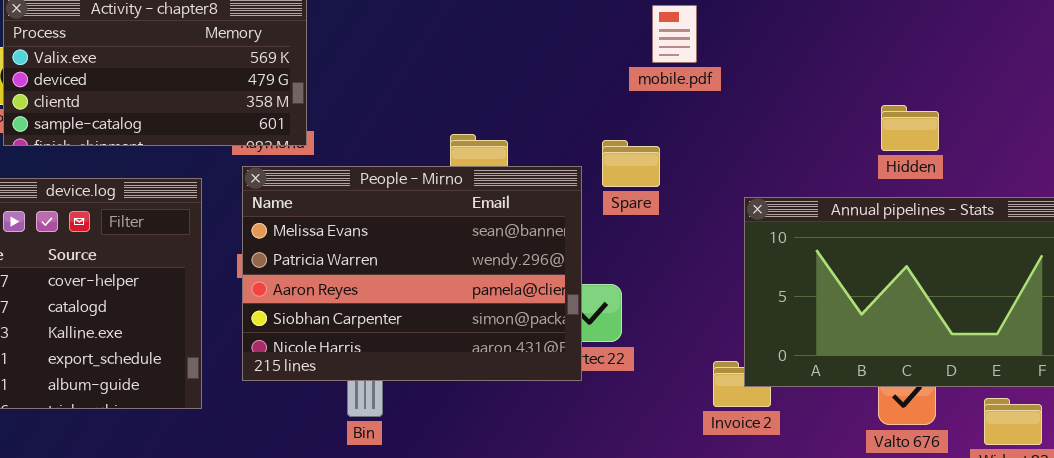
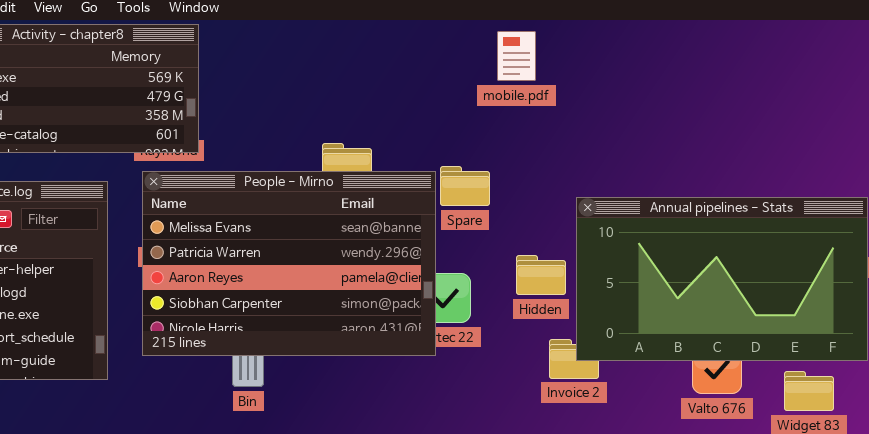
Hidden: [881,105,939,151] -> [516,255,566,295], moved
Spare: [602,140,660,187] -> [440,166,490,206], moved

